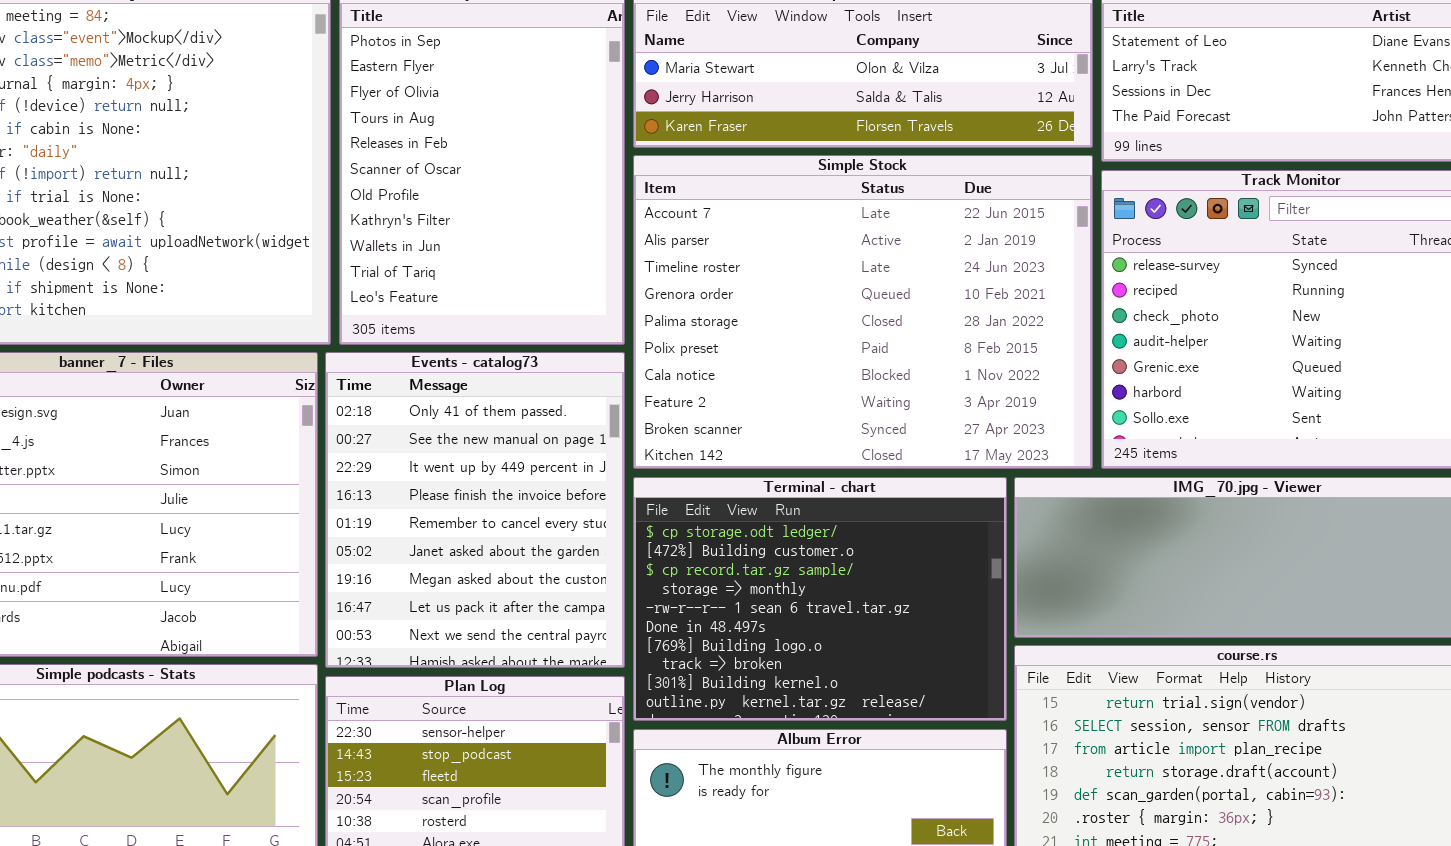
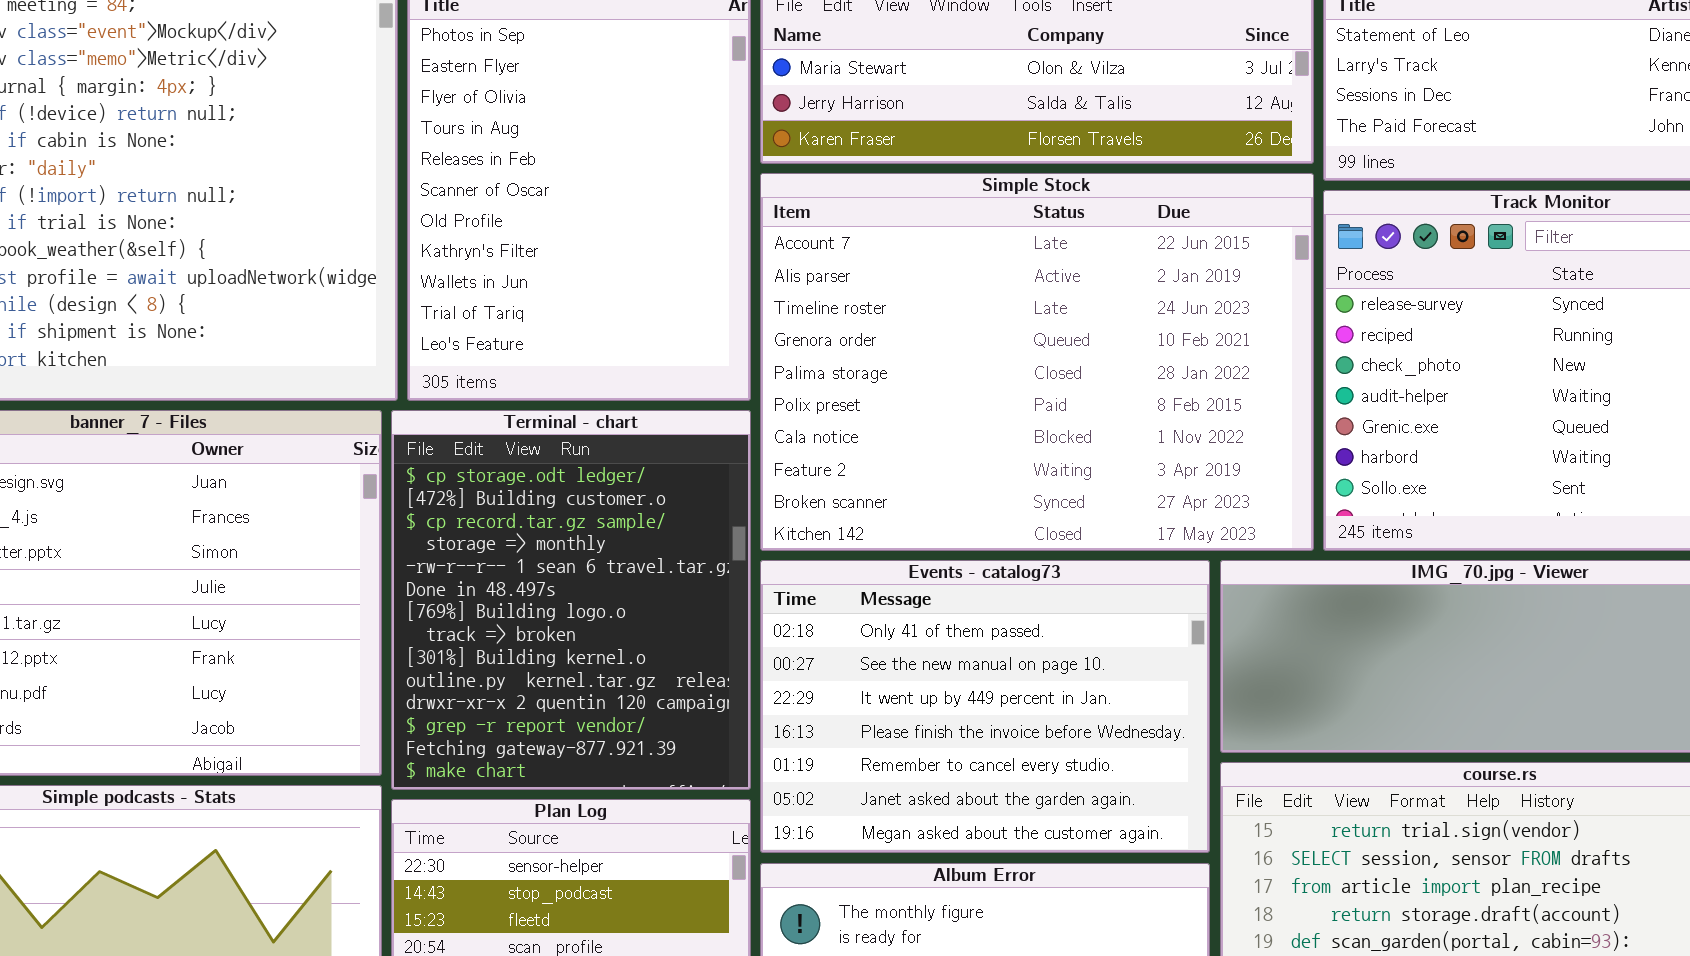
Events - catalog73: [325,352,625,668] -> [760,560,1210,853], moved, resized
Terminal - chart: [633,477,1007,721] -> [391,410,751,790], moved, resized

